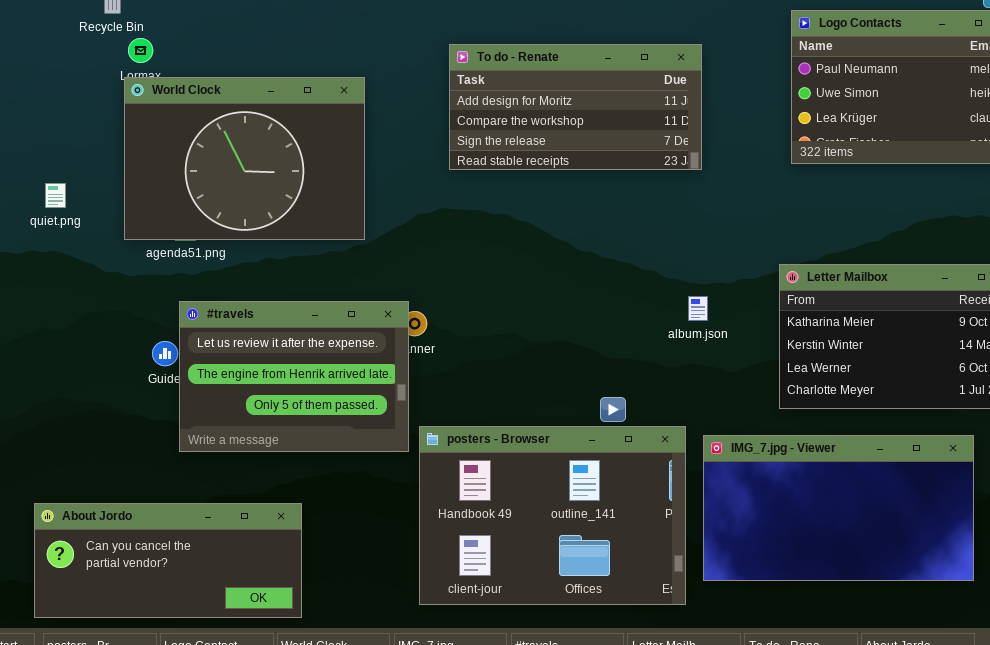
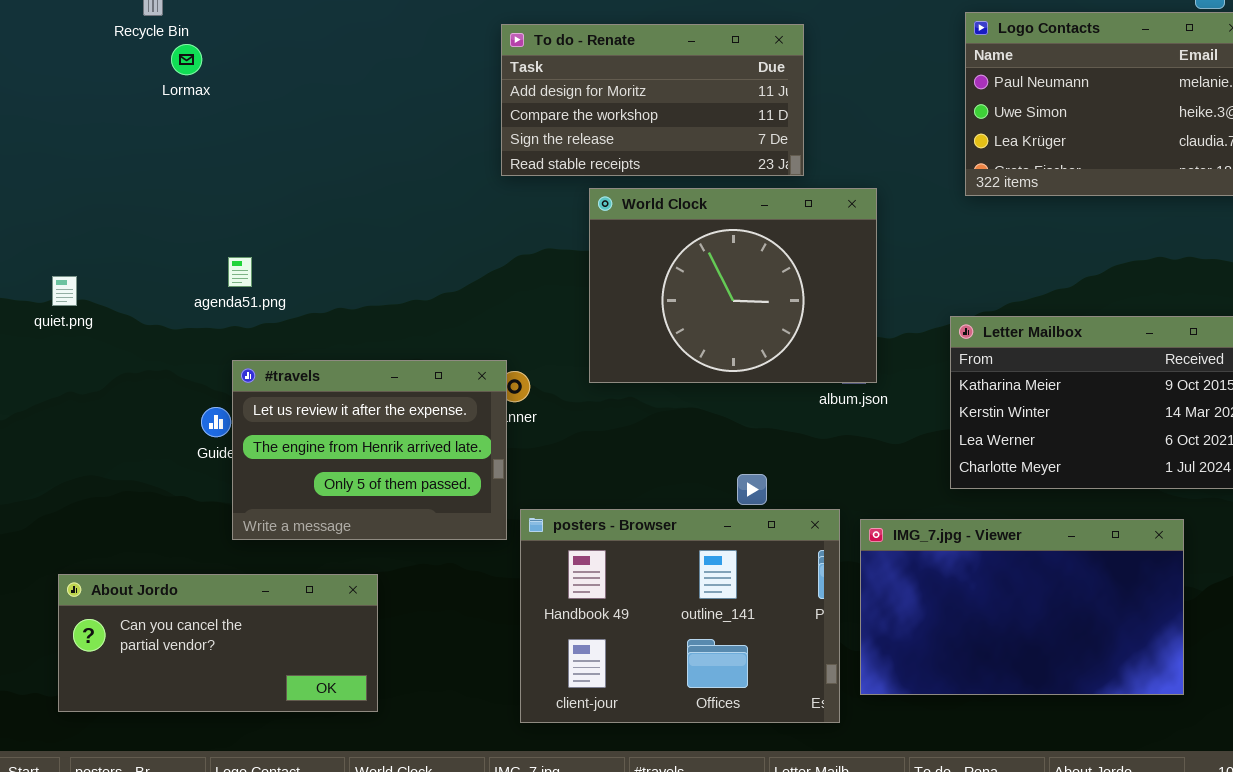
To do - Renate: [449,44,702,170] -> [501,24,804,176], moved
World Clock: [124,77,365,240] -> [589,188,877,383], moved
quiet.png: [45,183,66,208] -> [52,276,77,306], moved
About Jordo: [34,503,302,618] -> [58,574,378,712], moved

